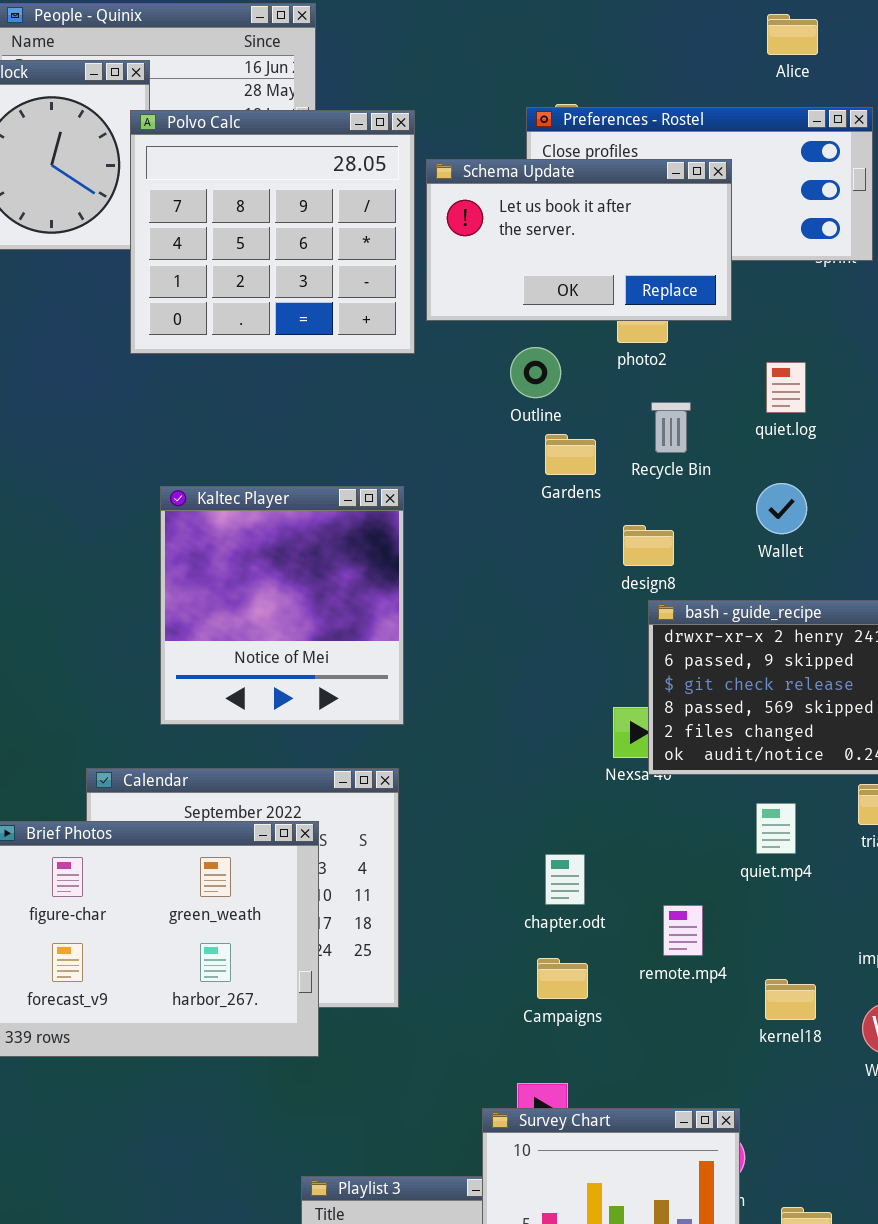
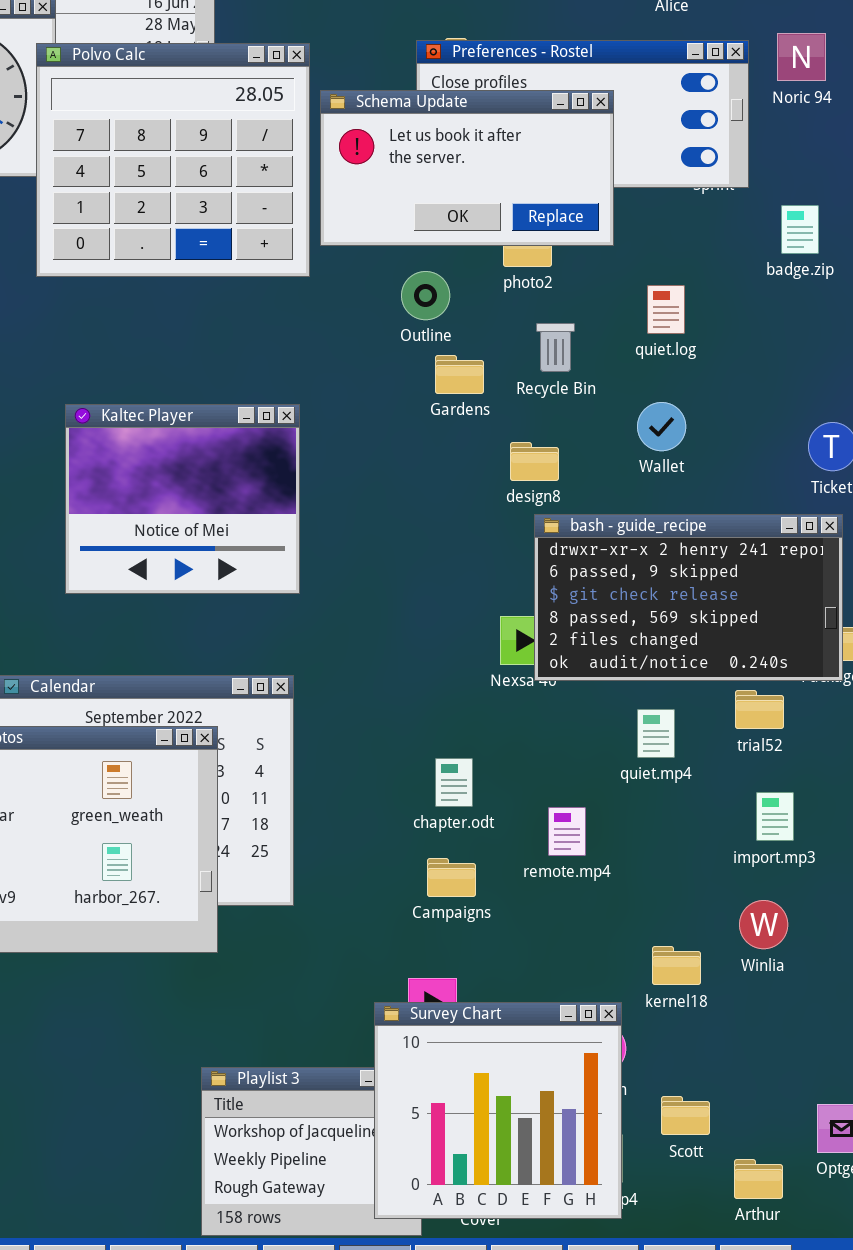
Kaltec Player: [160,486,404,725] -> [65,404,300,594], resized
kernel18: [765,979,816,1020] -> [652,946,701,985], moved

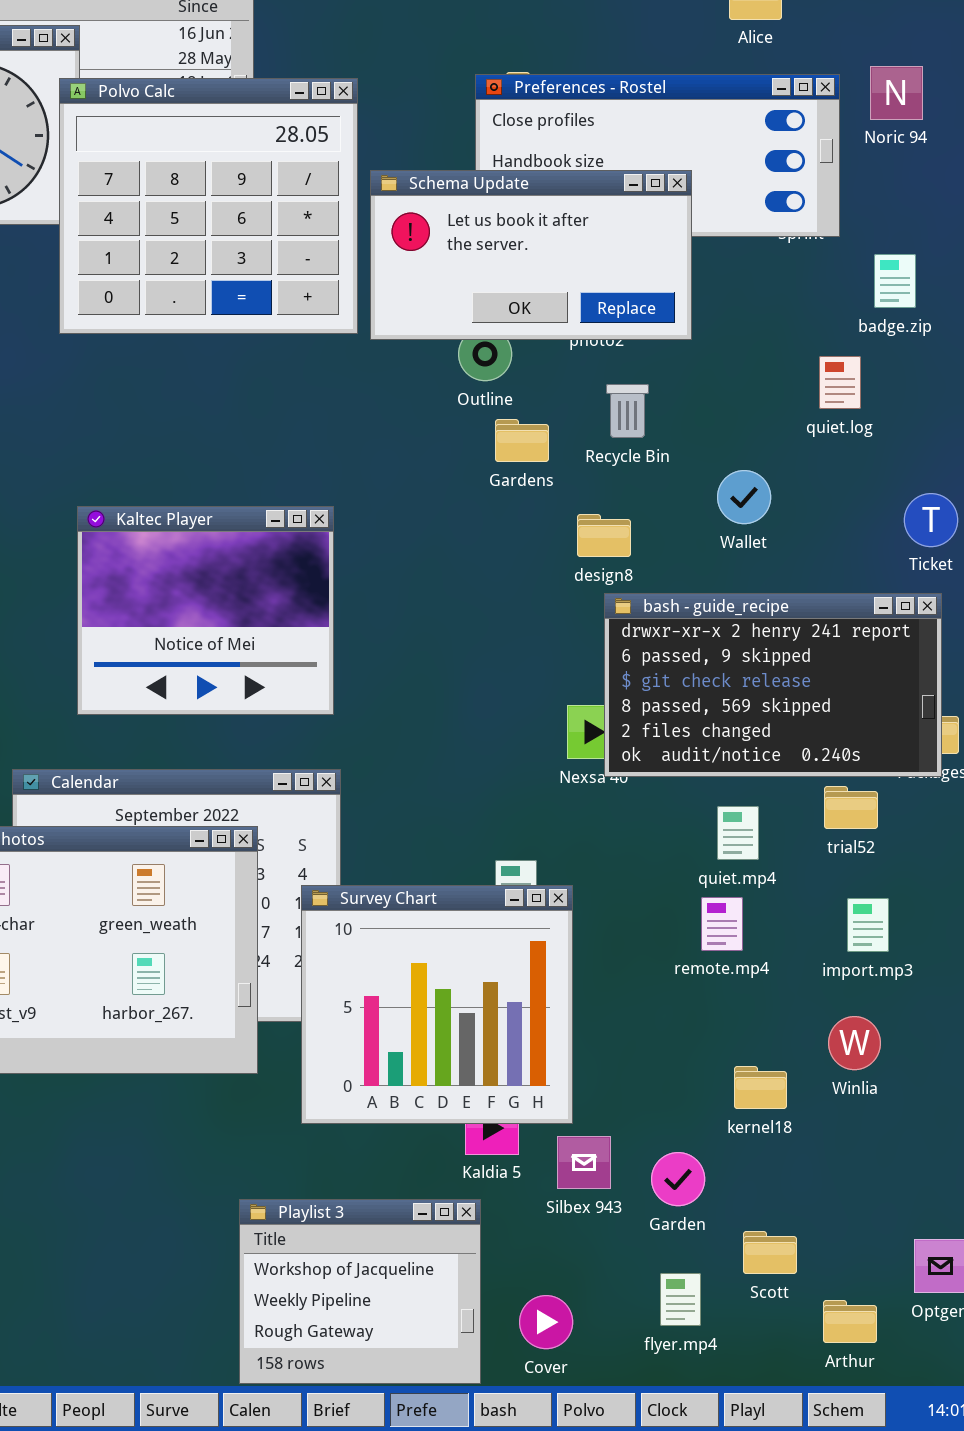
Schema Update: [320,90,614,246] -> [370,170,692,340], moved
quiet.log: [647,285,685,334] -> [819,356,861,409], moved
Kaltec Player: [65,404,300,594] -> [77,506,334,715], moved
remote.mp4: [548,807,586,856] -> [701,897,743,951], moved
Survey Chart: [374,1002,622,1219] -> [301,885,573,1124], moved

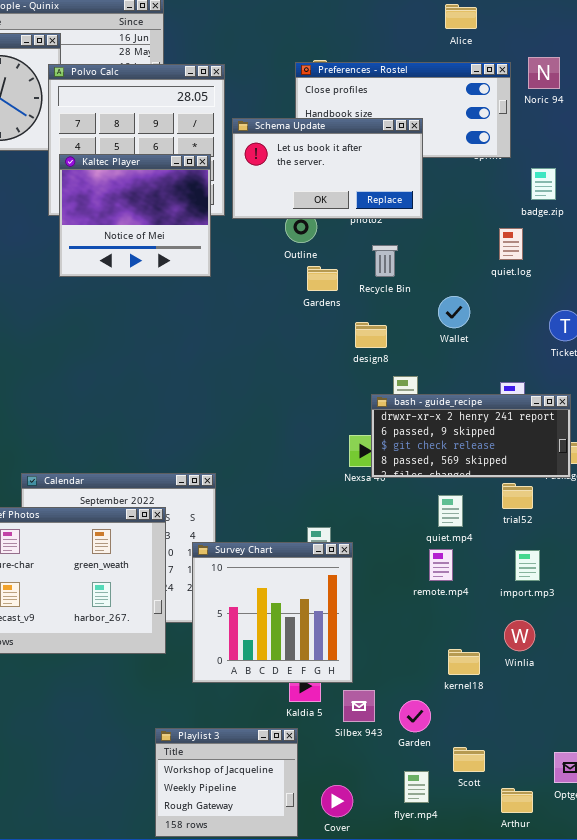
Kaltec Player: [77,506,334,715] -> [59,154,211,277], moved
bash - guide_recipe: [604,593,942,777] -> [371,394,571,478], resized

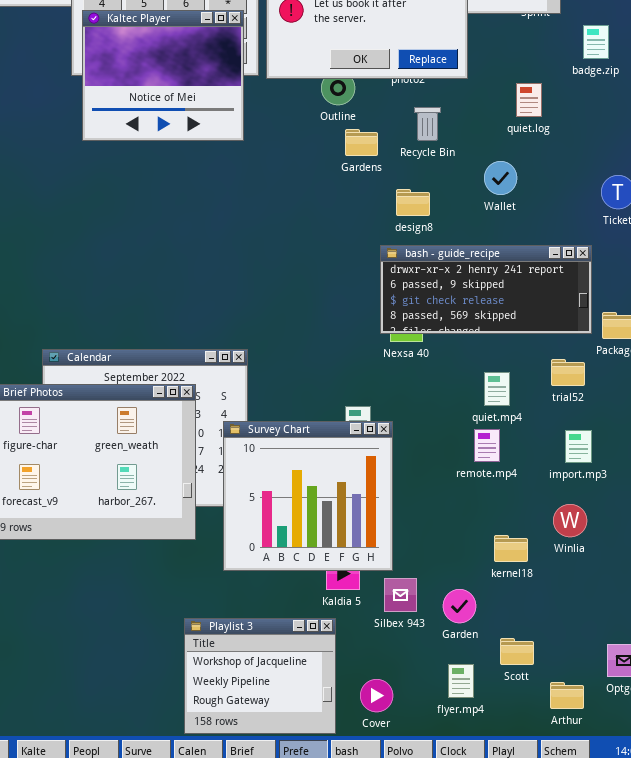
quiet.log: [499,228,523,260] -> [516,83,542,117], moved
bash - guide_recipe: [371,394,571,478] -> [380,245,592,334], moved

